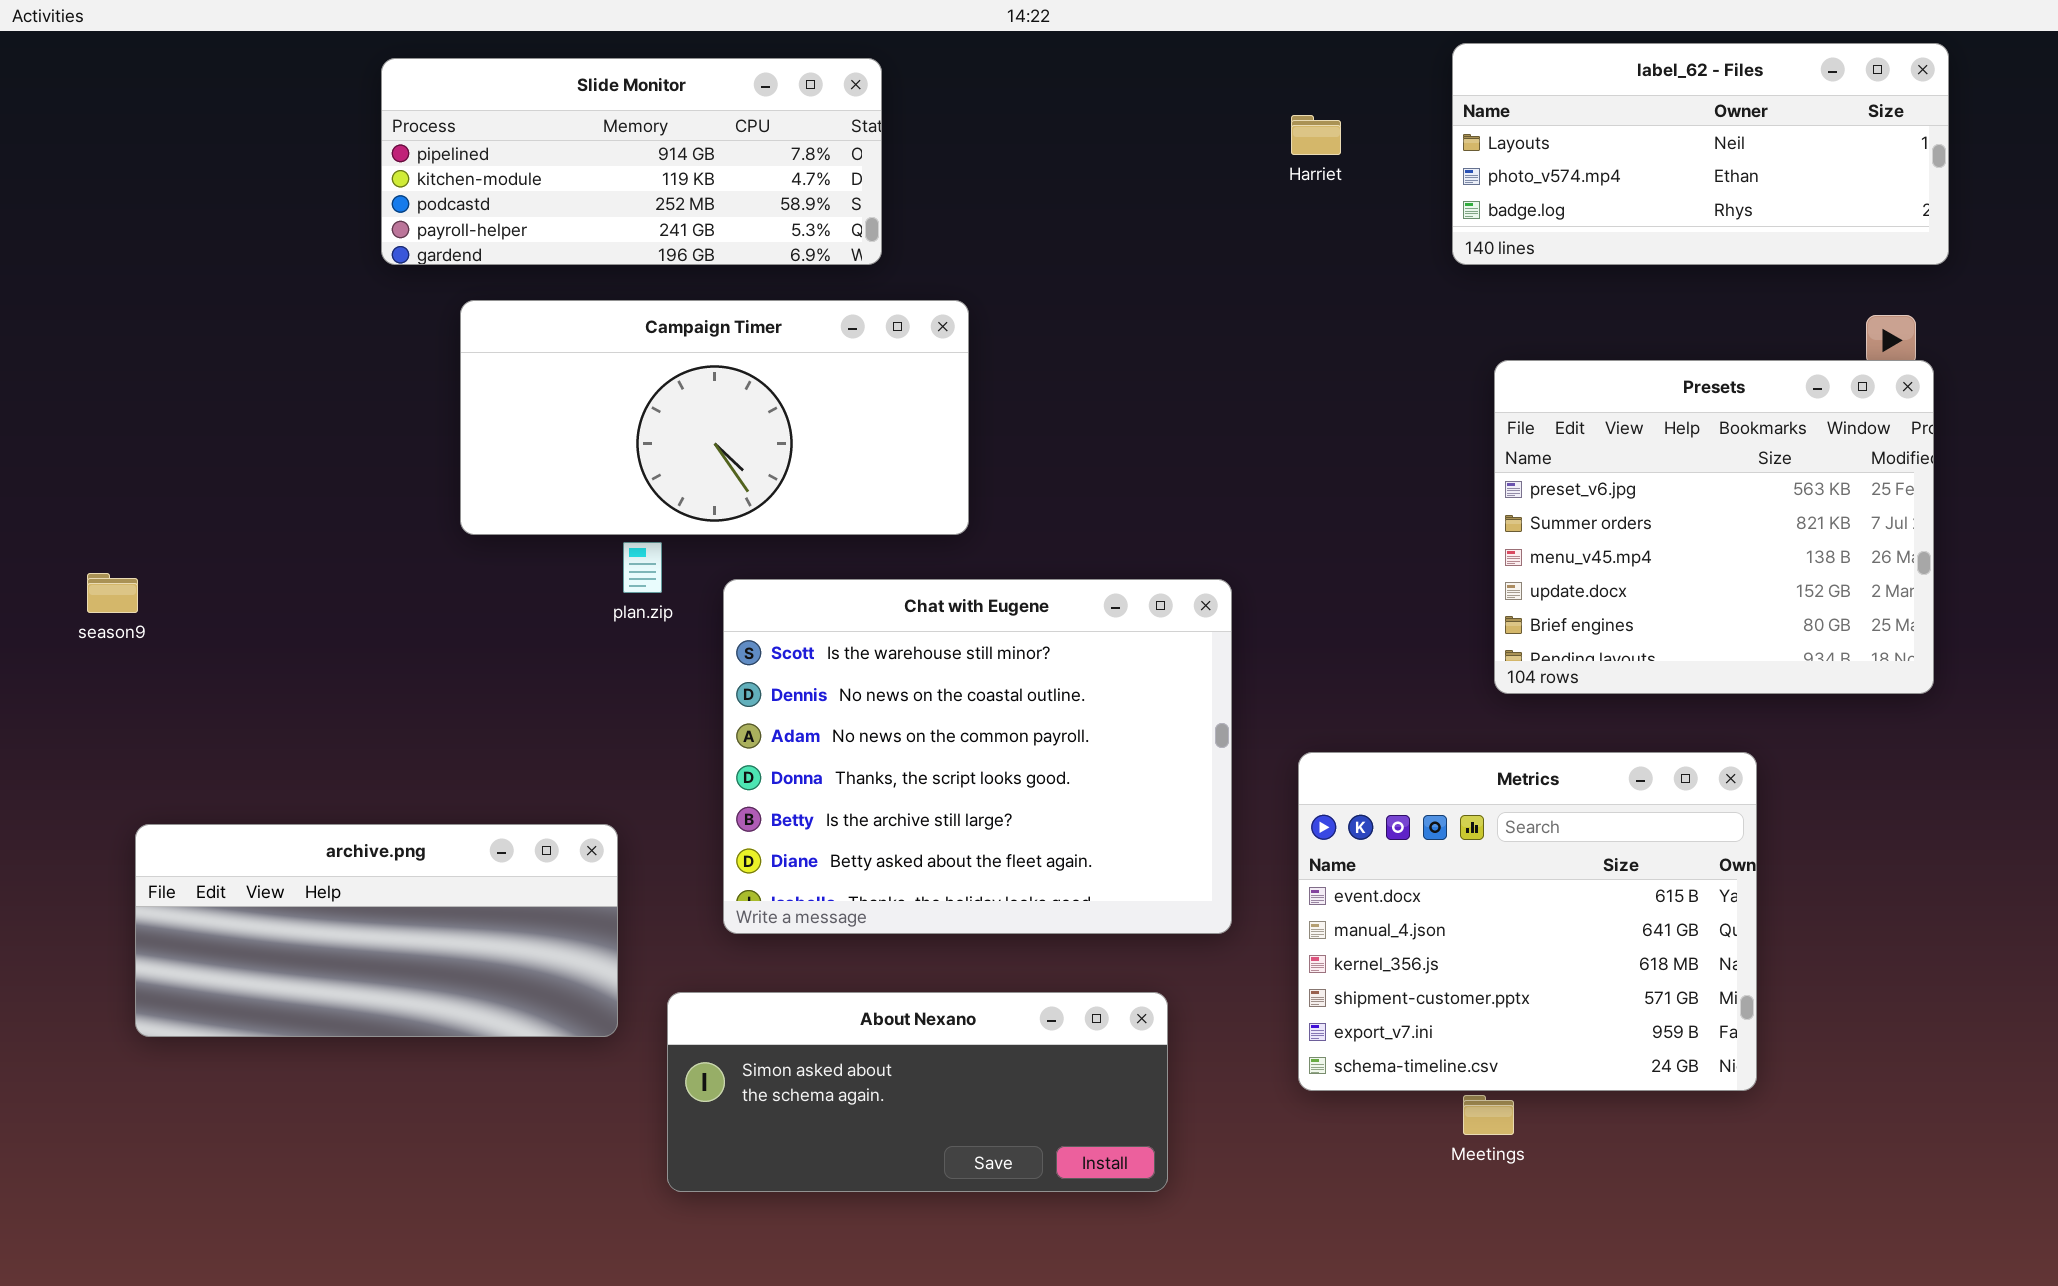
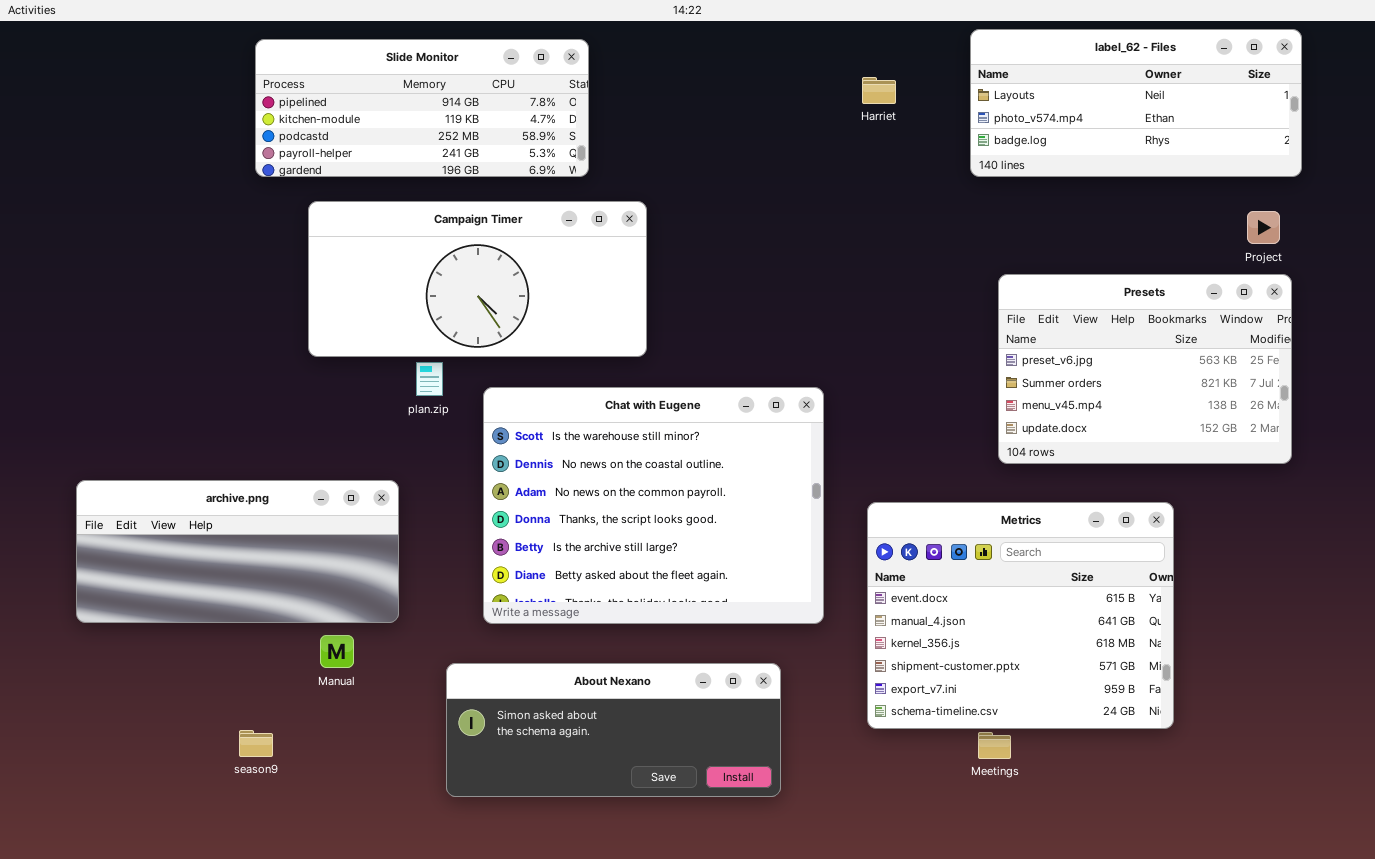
Presets: [1494,360,1934,694] -> [998,274,1292,464], resized
season9: [87,573,138,613] -> [239,730,273,757], moved
archive.png: [135,824,618,1037] -> [76,480,399,623], moved

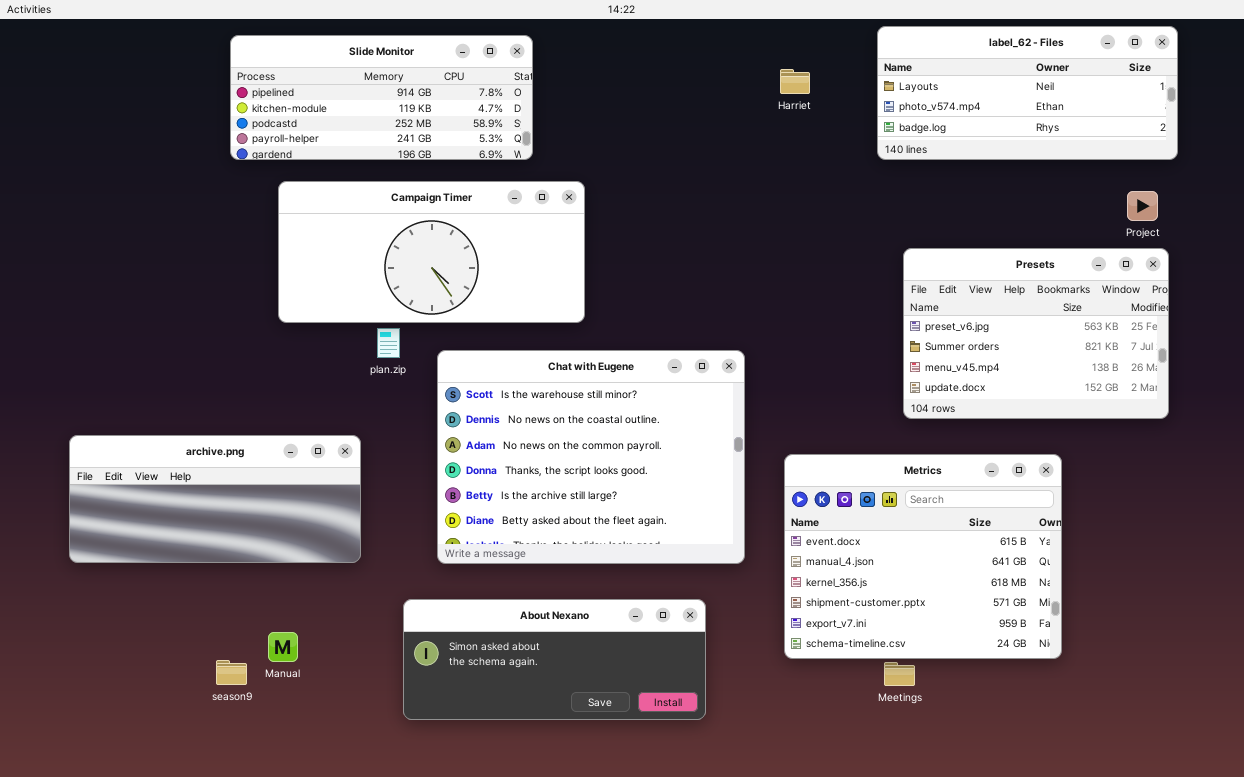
Manual: [320,635,354,668] -> [268,632,298,662], moved

